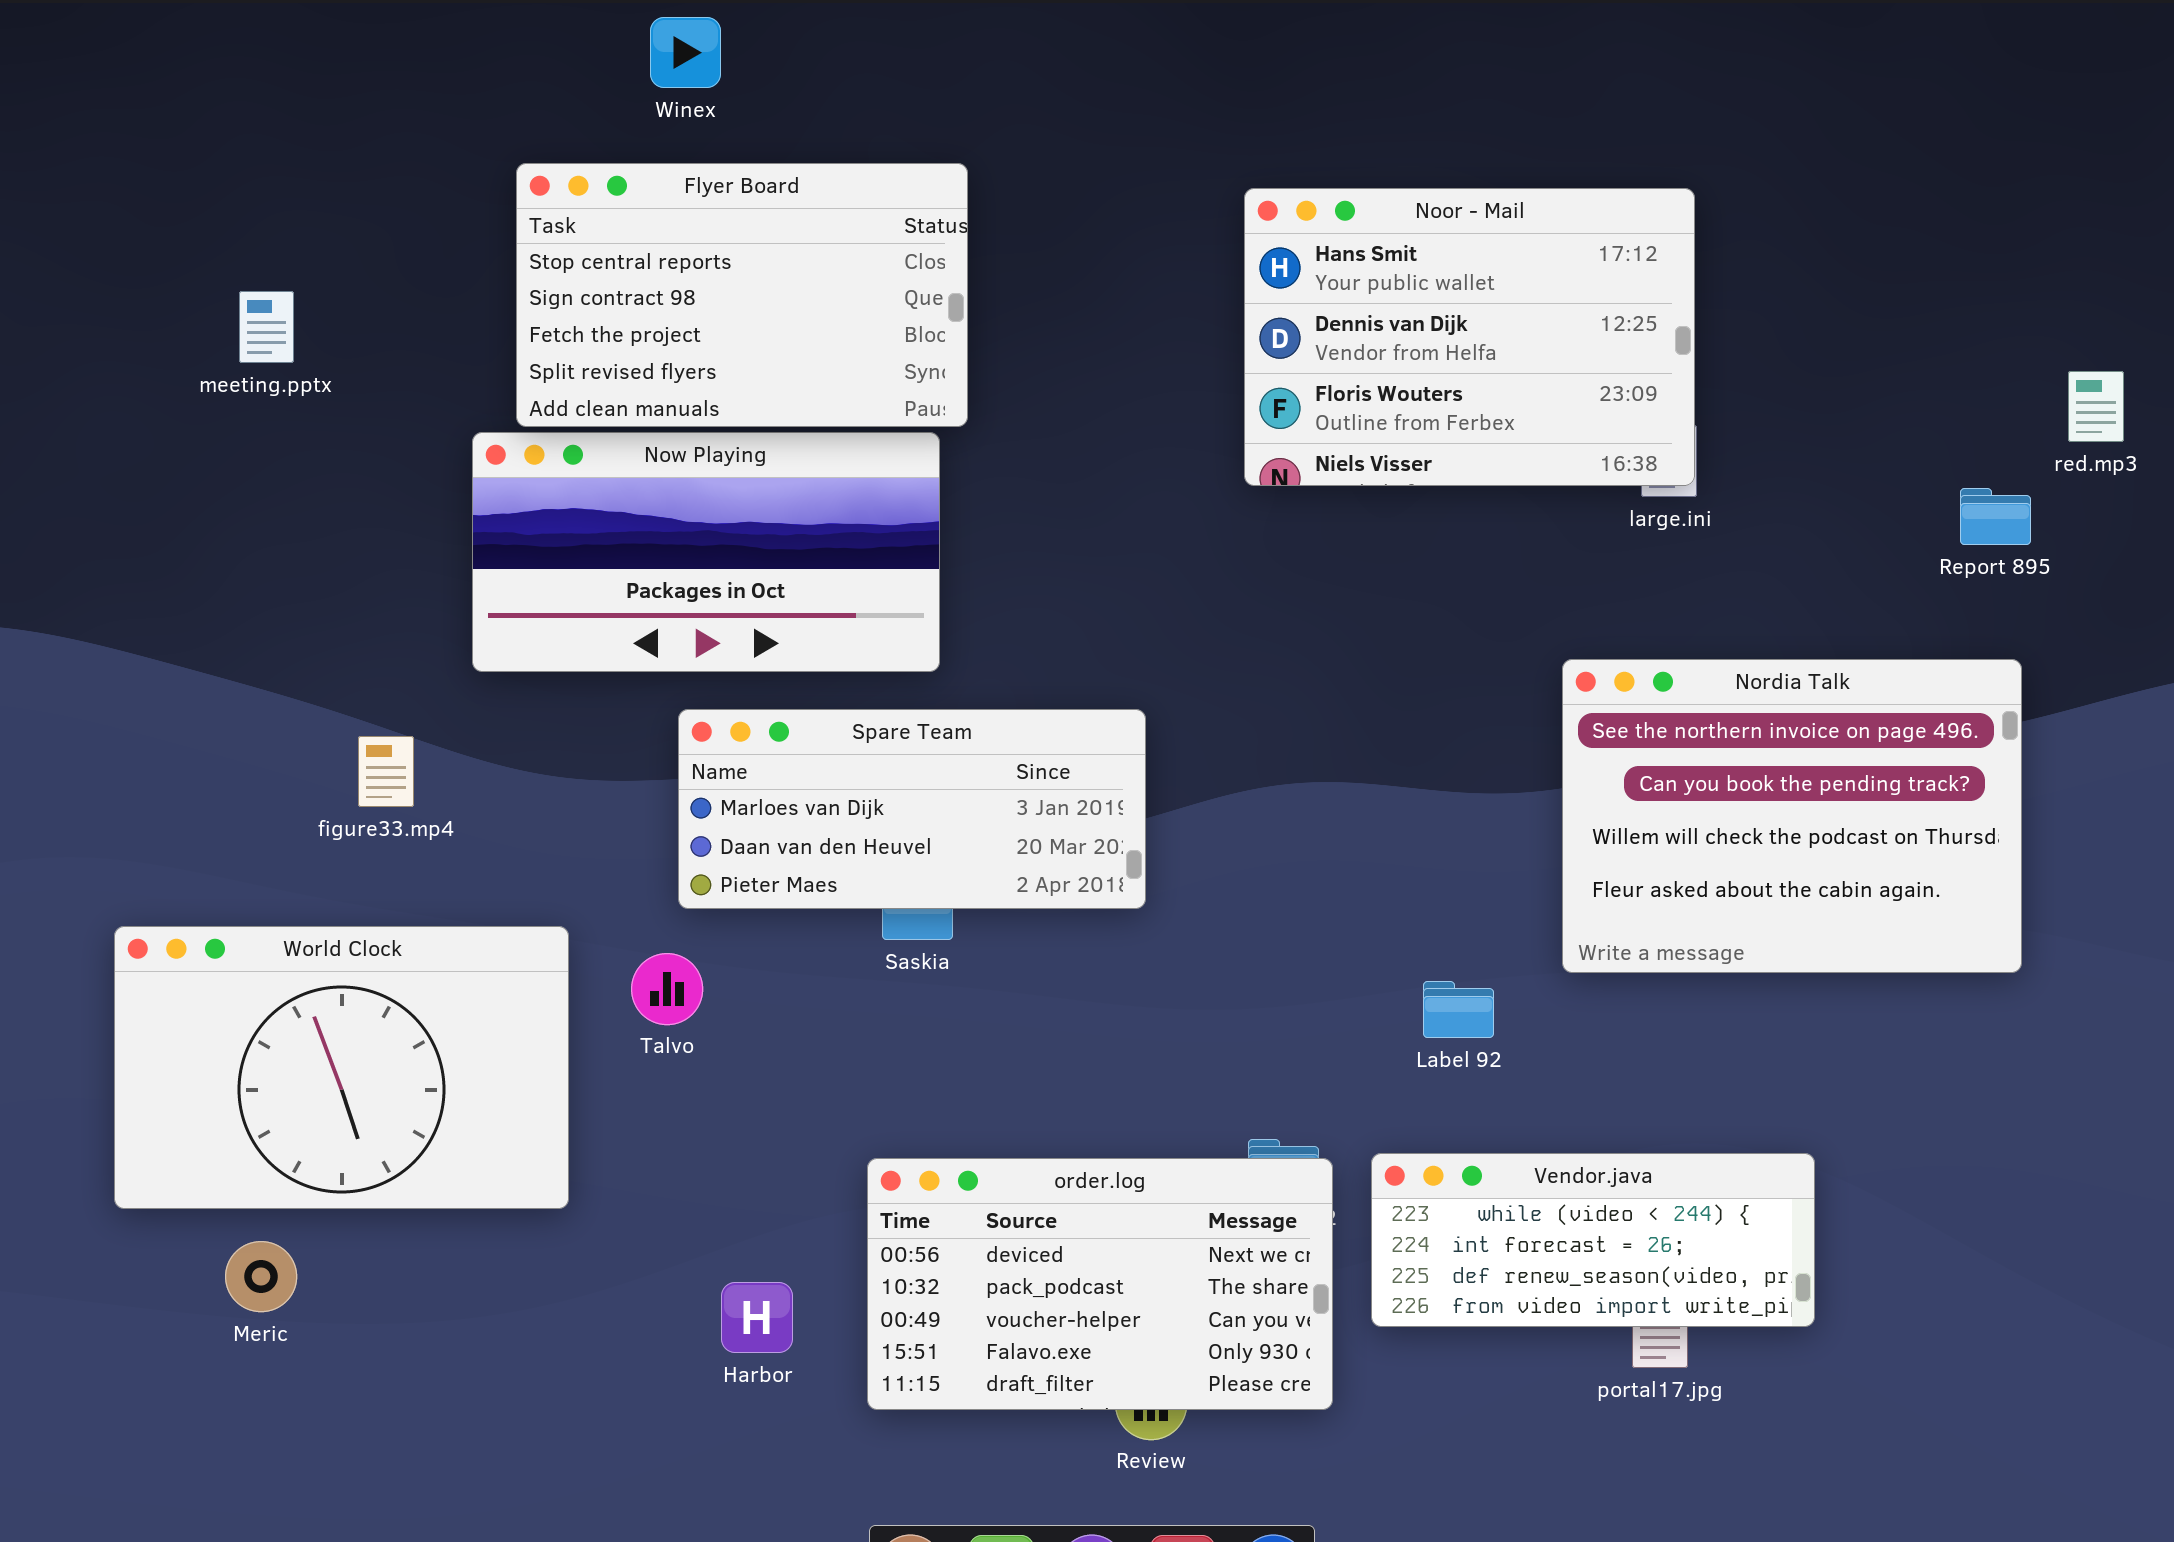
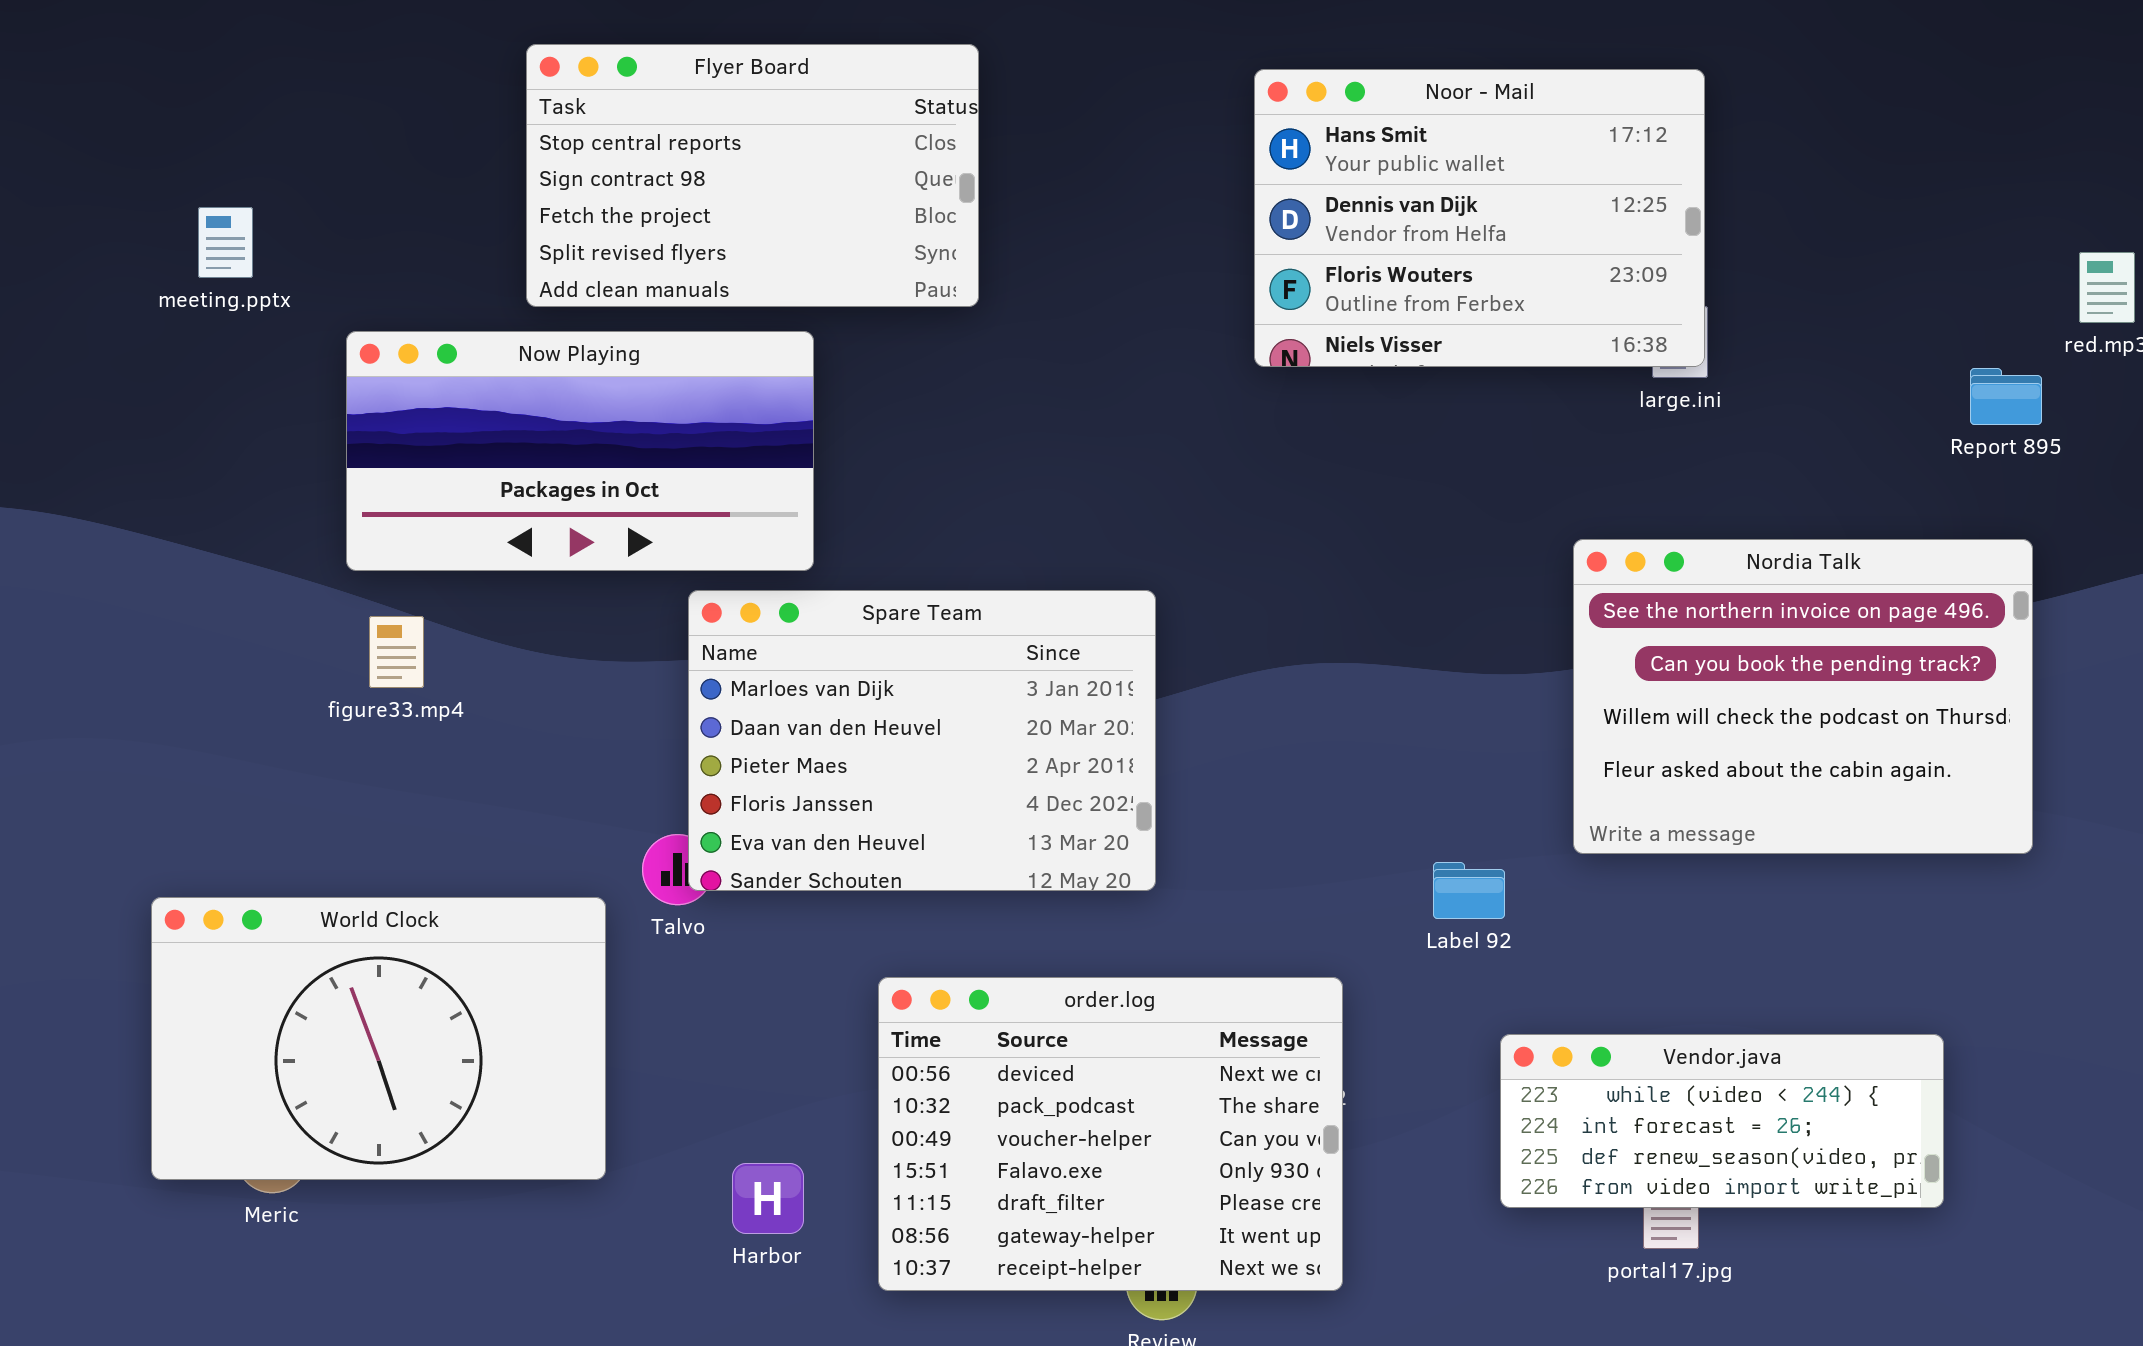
meeting.pptx: [239,291,294,363] -> [198,207,253,278], moved
Now Playing: [472,432,940,672] -> [346,331,814,571], moved
Spare Team: [678,709,1146,909] -> [688,590,1156,891], resized
World Clock: [114,926,569,1209] -> [151,897,606,1180], moved
Vendor.java: [1371,1153,1815,1327] -> [1500,1034,1944,1208], moved
order.log: [867,1158,1333,1410] -> [878,977,1343,1291], resized

